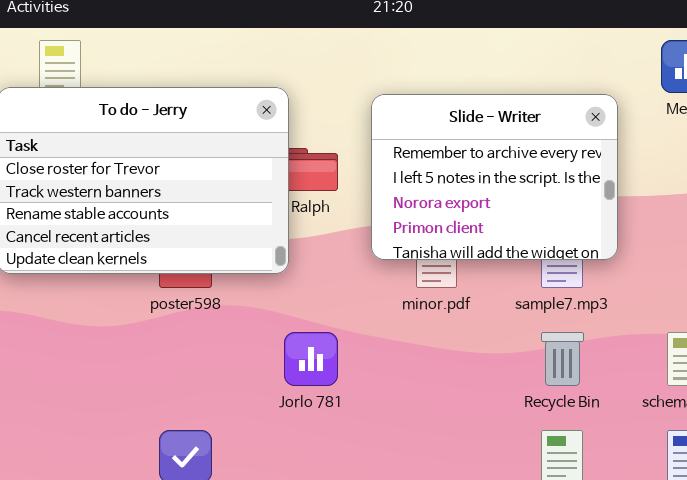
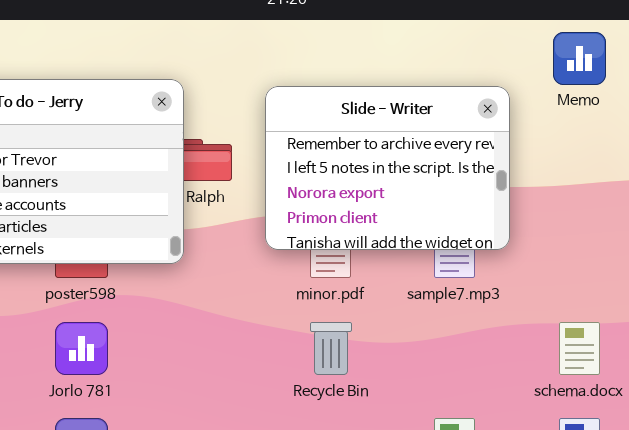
Jorlo 781: [284,332,338,386] -> [55,322,108,375], moved
Recycle Bin: [541,332,584,386] -> [310,322,352,375], moved

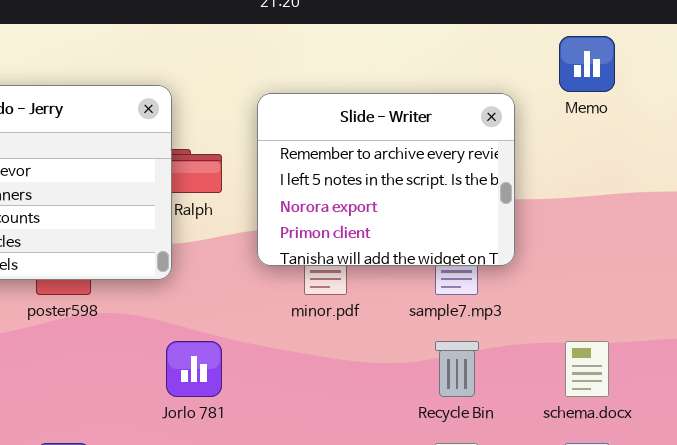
Jorlo 781: [55,322,108,375] -> [166,341,222,397], moved
Recycle Bin: [310,322,352,375] -> [435,341,479,397], moved

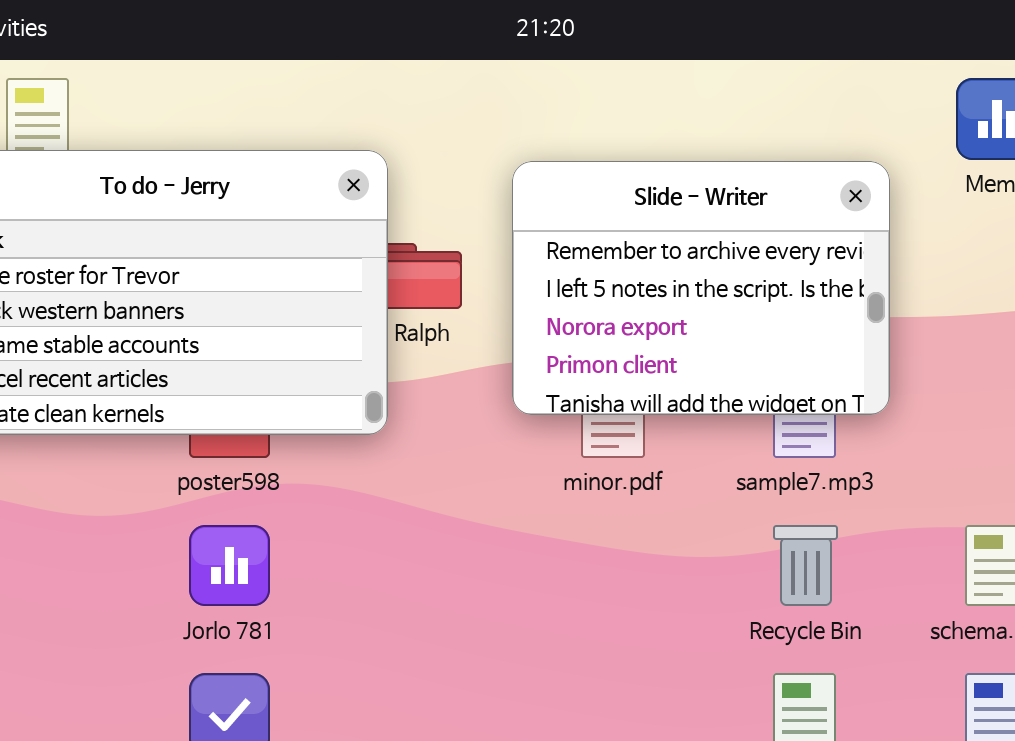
Jorlo 781: [166,341,222,397] -> [189,525,270,606], moved

